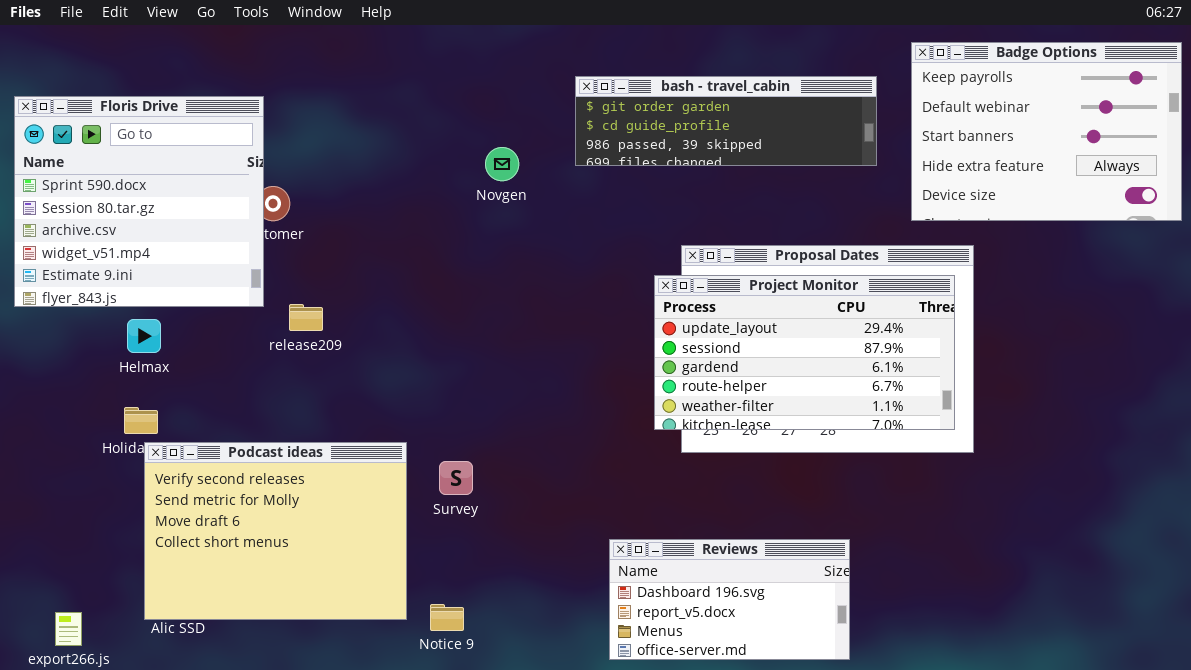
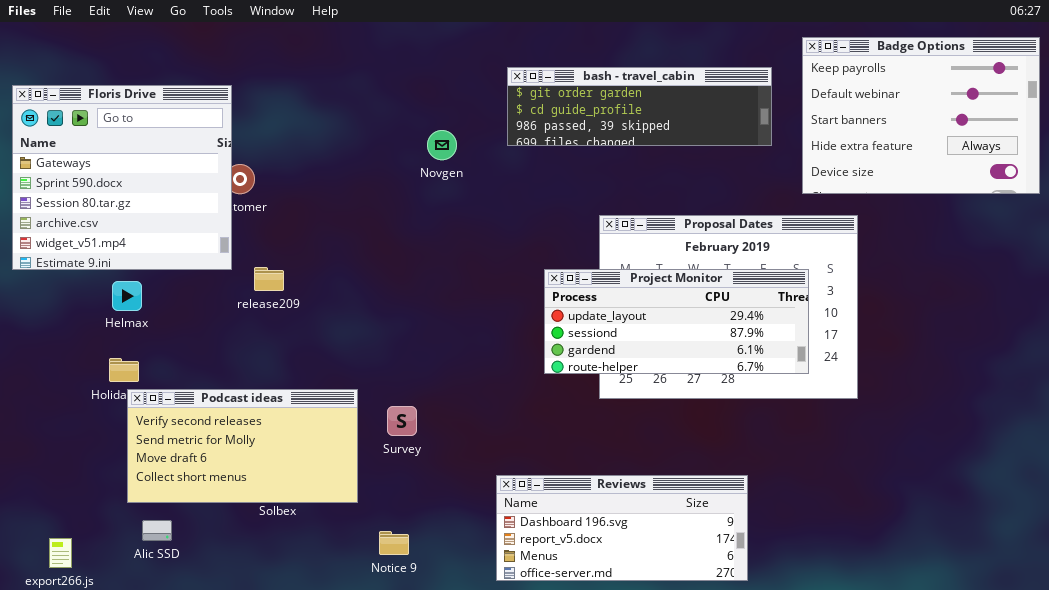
Floris Drive: [14,96,264,307] -> [12,85,232,270], scrolled up 1 row
Project Monitor: [654,275,955,430] -> [544,269,809,374], moved, resized
Podcast ideas: [144,442,407,620] -> [127,389,358,503], resized
Reviews: [609,539,850,660] -> [496,475,748,581], resized

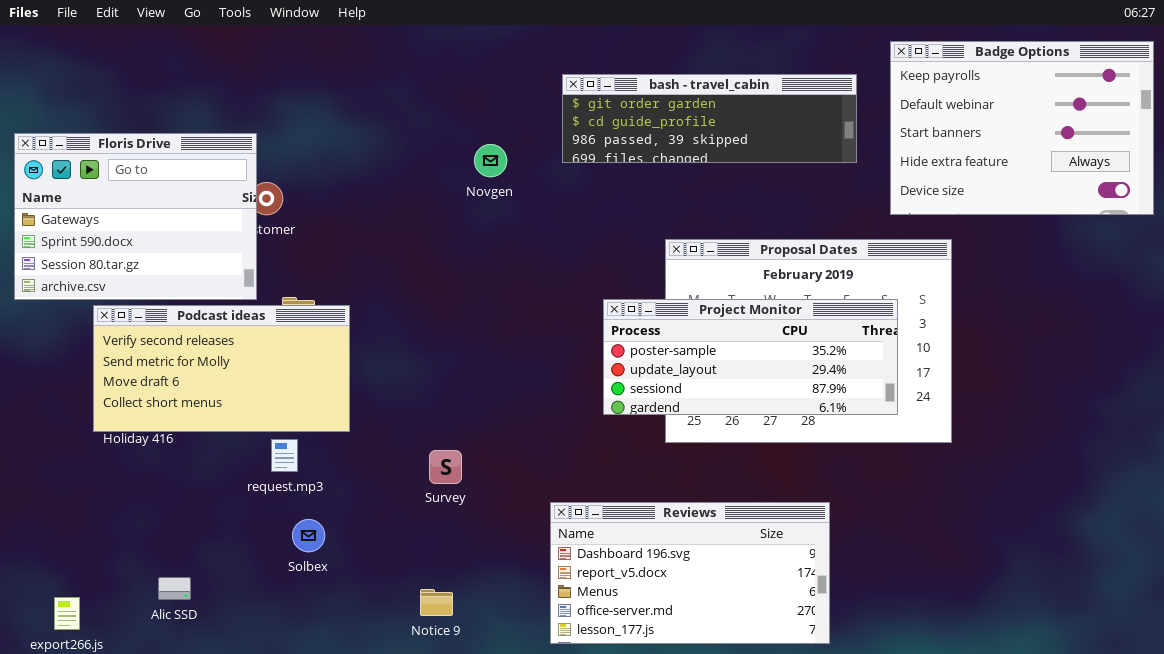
Floris Drive: [12,85,232,270] -> [14,133,257,300], resized
Project Monitor: [544,269,809,374] -> [603,299,898,415], scrolled up 1 row
Podcast ideas: [127,389,358,503] -> [93,305,350,432], moved
Reviews: [496,475,748,581] -> [550,502,830,644], resized

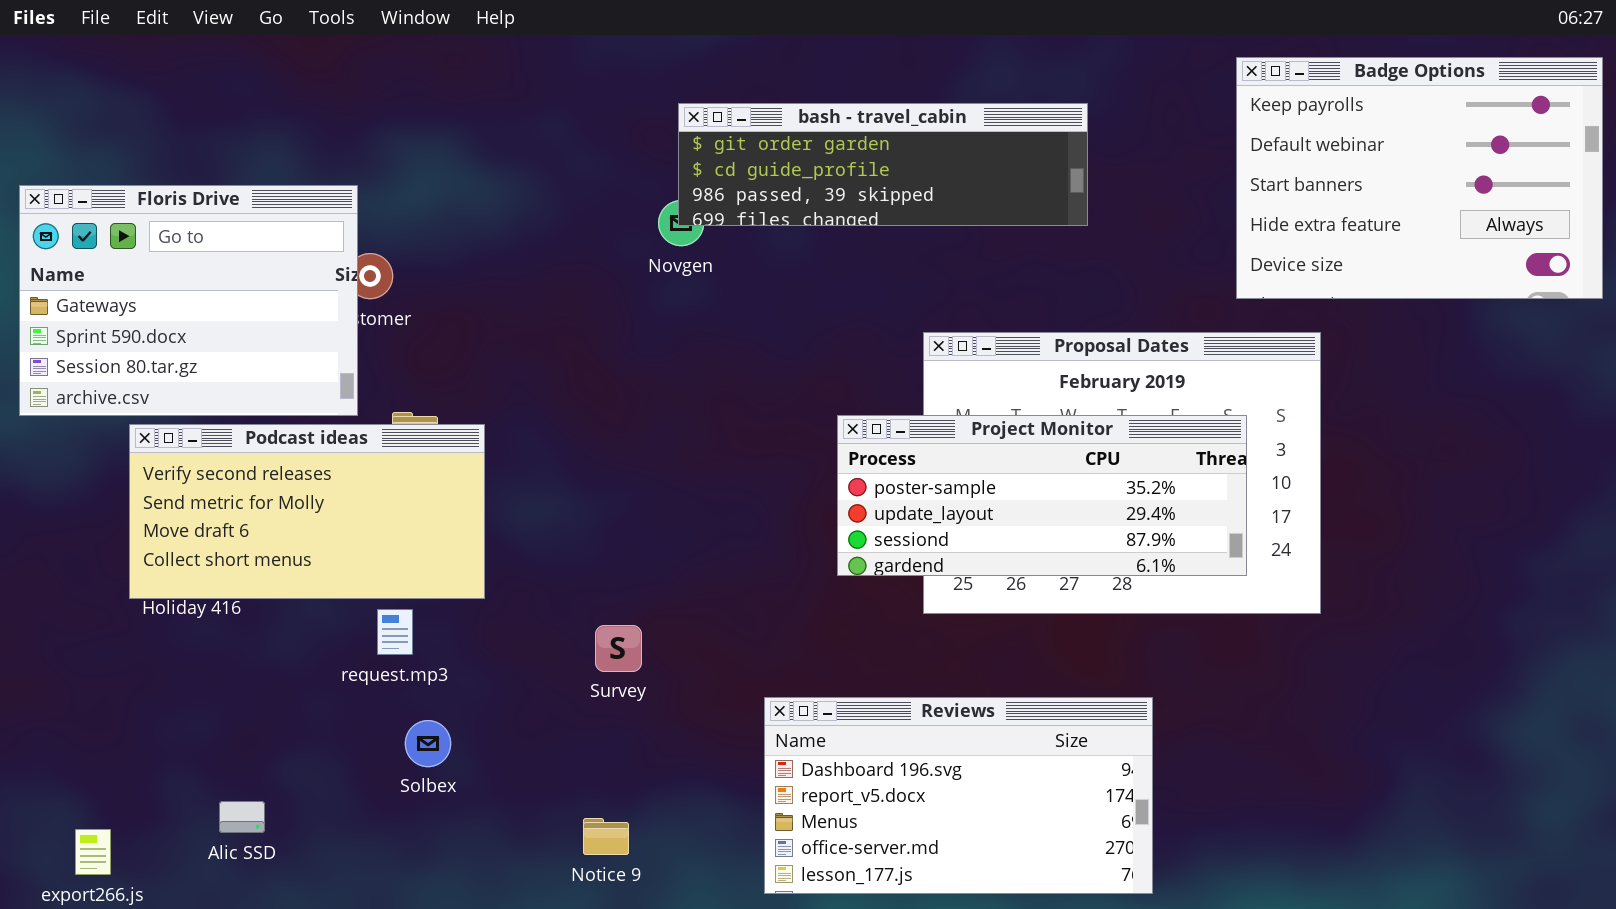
bash - travel_cabin: [562,74,857,163] -> [678,103,1088,226], moved

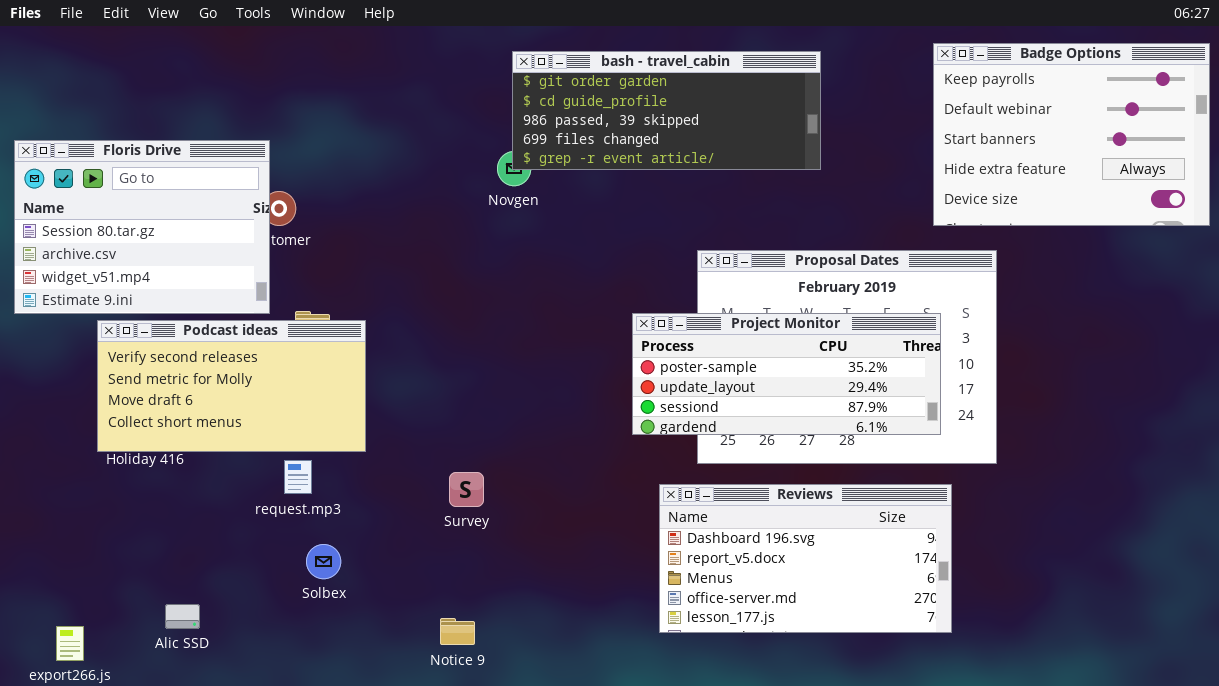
bash - travel_cabin: [678,103,1088,226] -> [512,51,821,170], resized
Floris Drive: [19,185,358,416] -> [14,140,270,314], scrolled down 2 rows
Reviews: [764,697,1153,894] -> [659,484,952,633], moved

